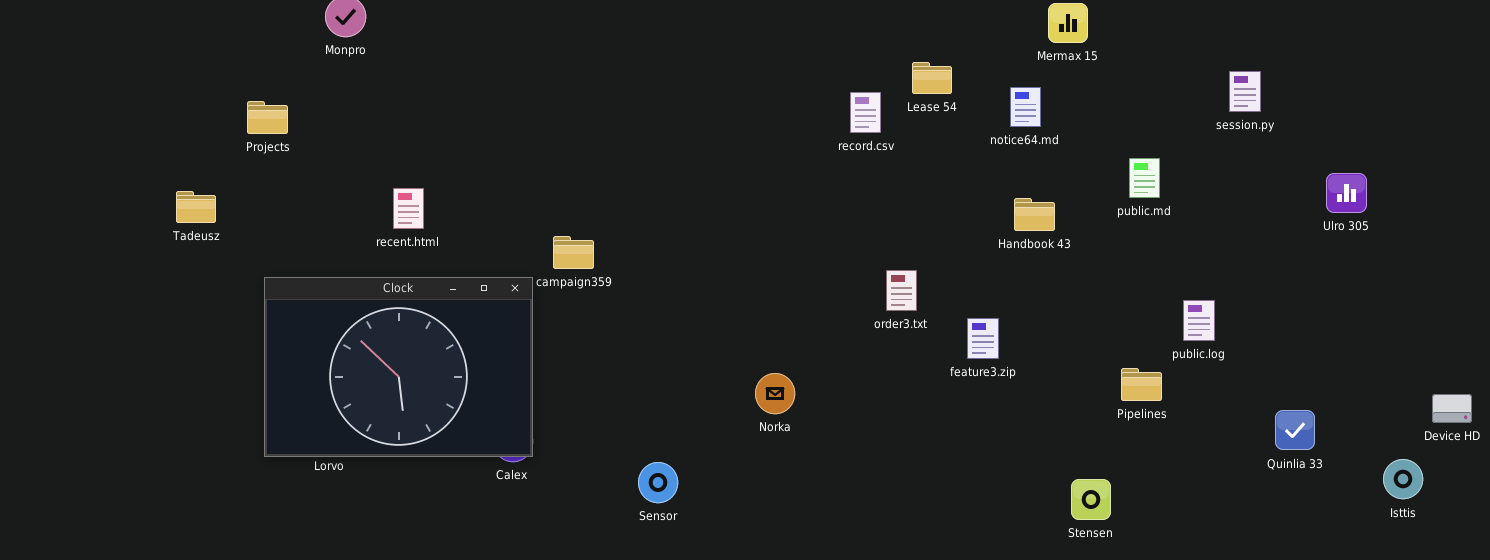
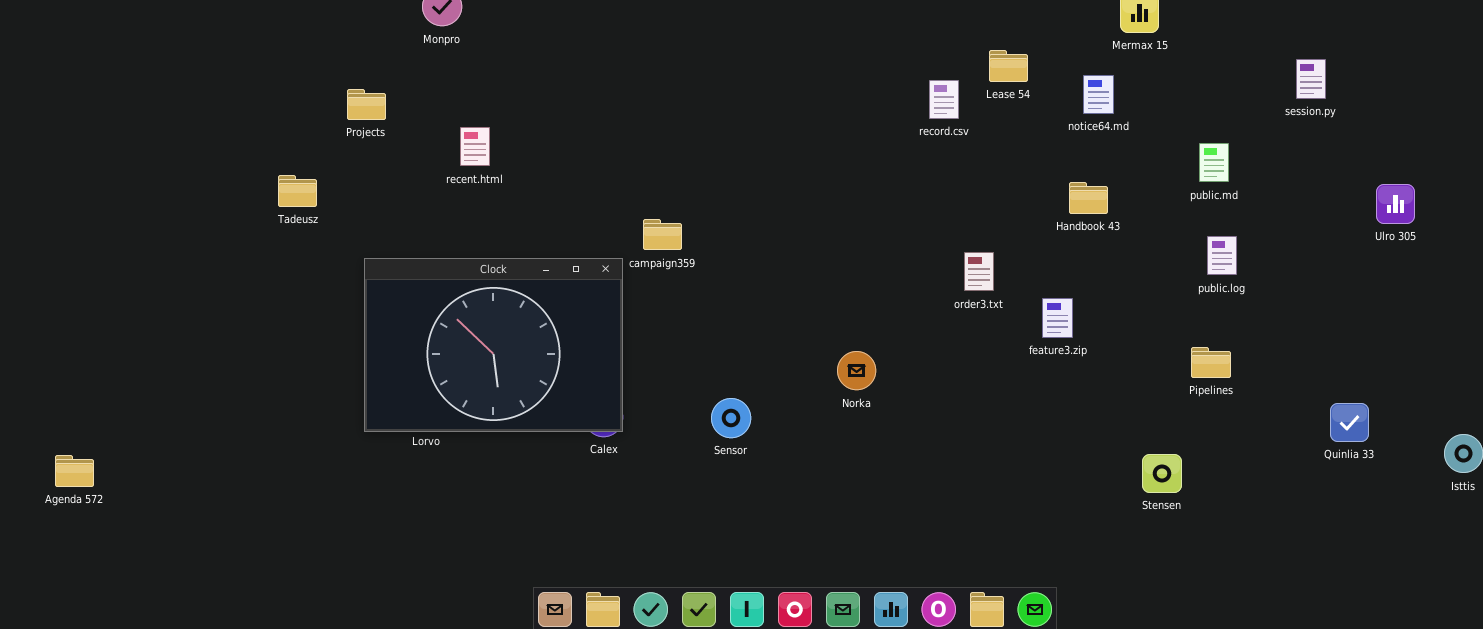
Ulro 305: [1326,173,1367,213] -> [1376,184,1415,224], moved
recent.html: [393,188,424,229] -> [460,127,490,166], moved
Handbook 43: [1014,198,1055,231] -> [1069,182,1108,214], moved
public.log: [1183,300,1215,341] -> [1207,236,1237,275], moved
Quinlia 33: [1275,410,1315,450] -> [1330,403,1369,442], moved
Sensor: [638,462,678,503] -> [711,398,751,438], moved

